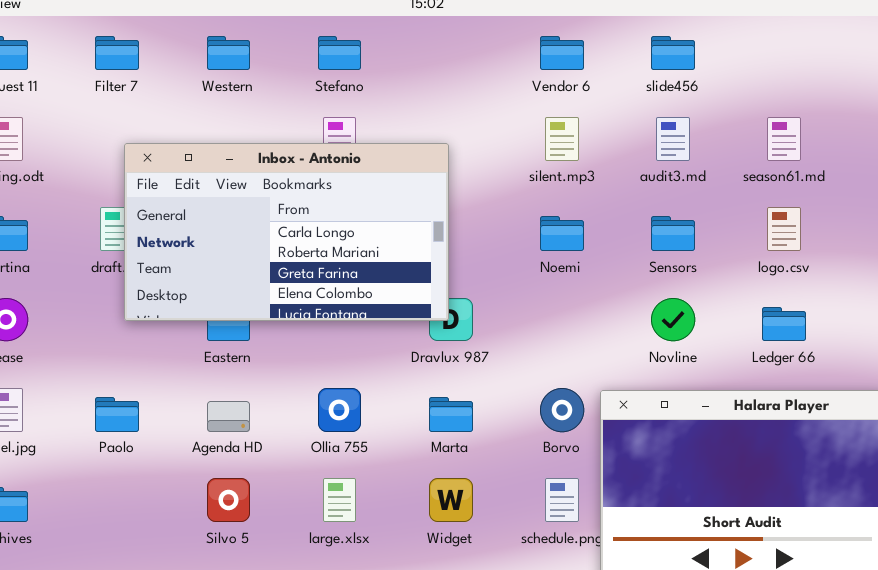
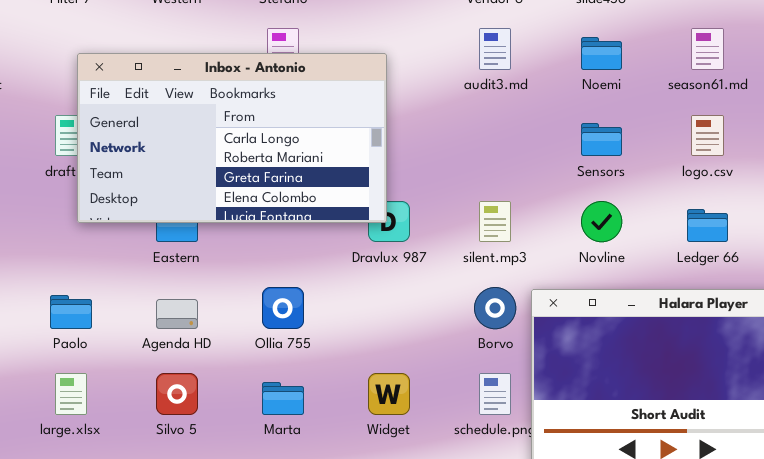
silent.mp3: [545,117,579,161] -> [479,201,511,242], moved
audit3.md: [656,117,690,161] -> [479,28,511,70], moved
Noemi: [540,216,584,251] -> [581,37,622,70], moved
Marta: [429,397,473,432] -> [262,382,304,415], moved
large.xlsx: [323,478,356,522] -> [55,373,87,415], moved

